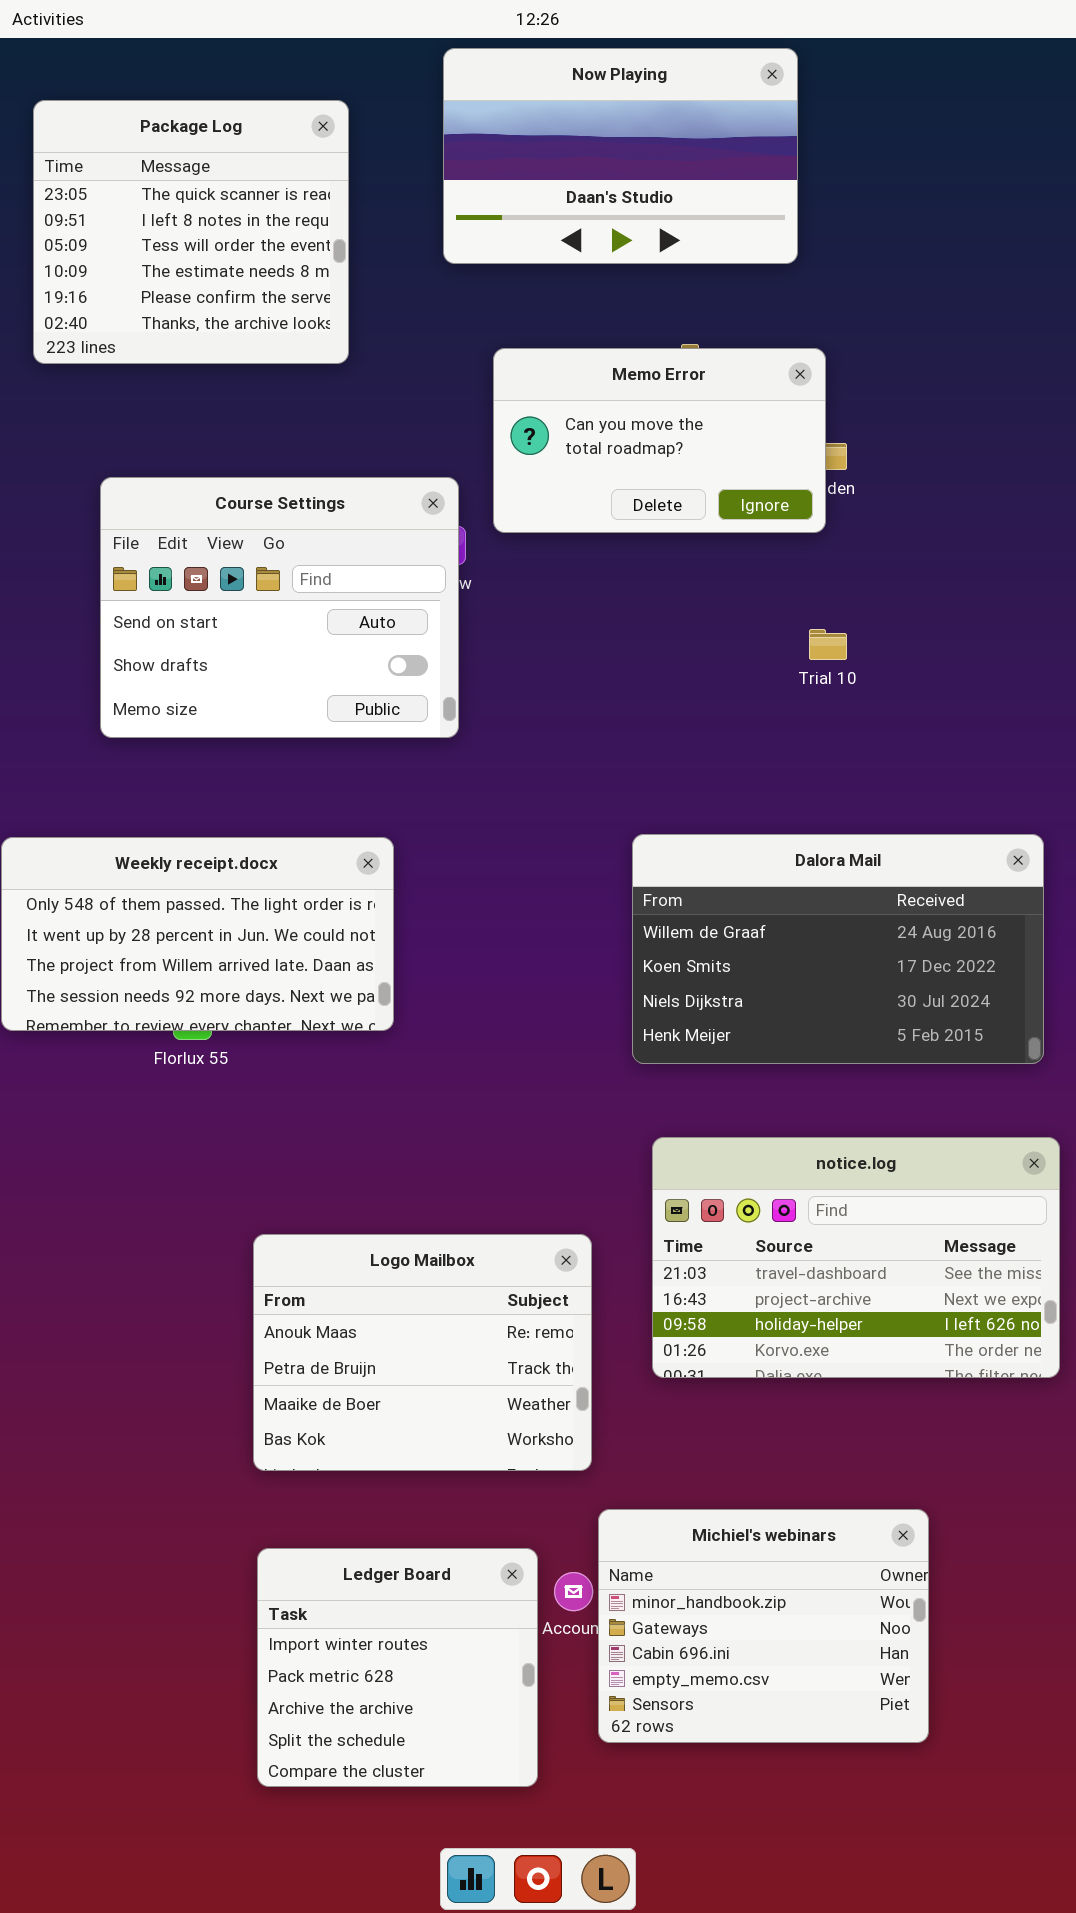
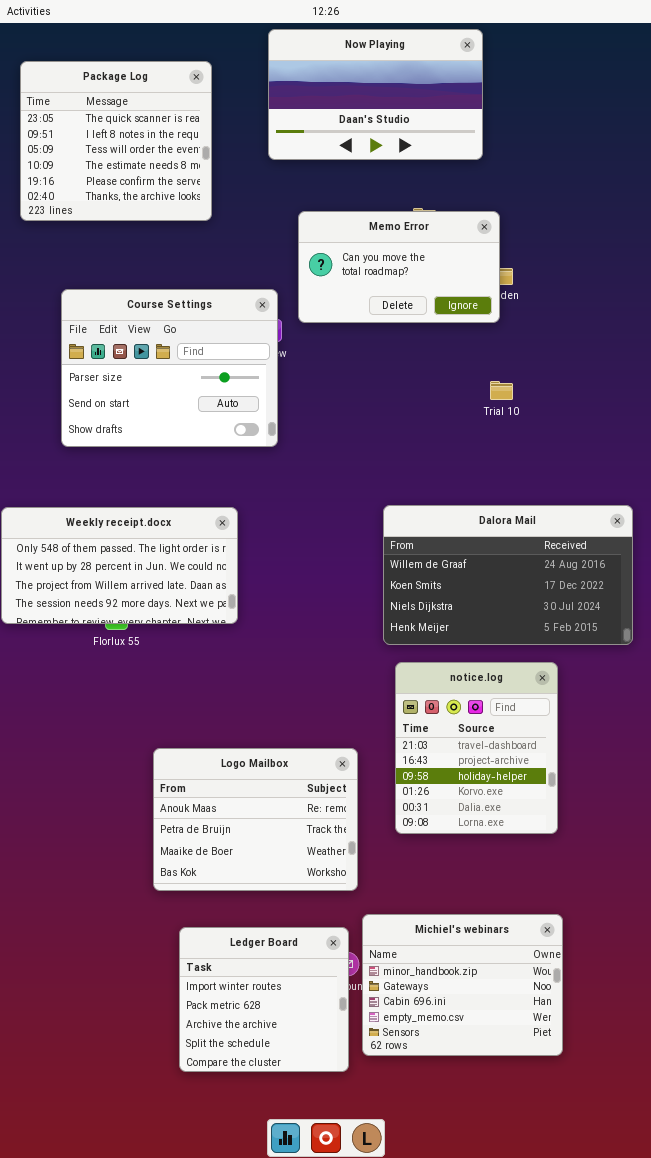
Course Settings: [100,477,459,738] -> [61,289,278,447], scrolled up 1 row
notice.log: [652,1137,1060,1378] -> [395,662,558,834], resized
Ledger Board: [257,1548,538,1787] -> [179,927,349,1072], moved

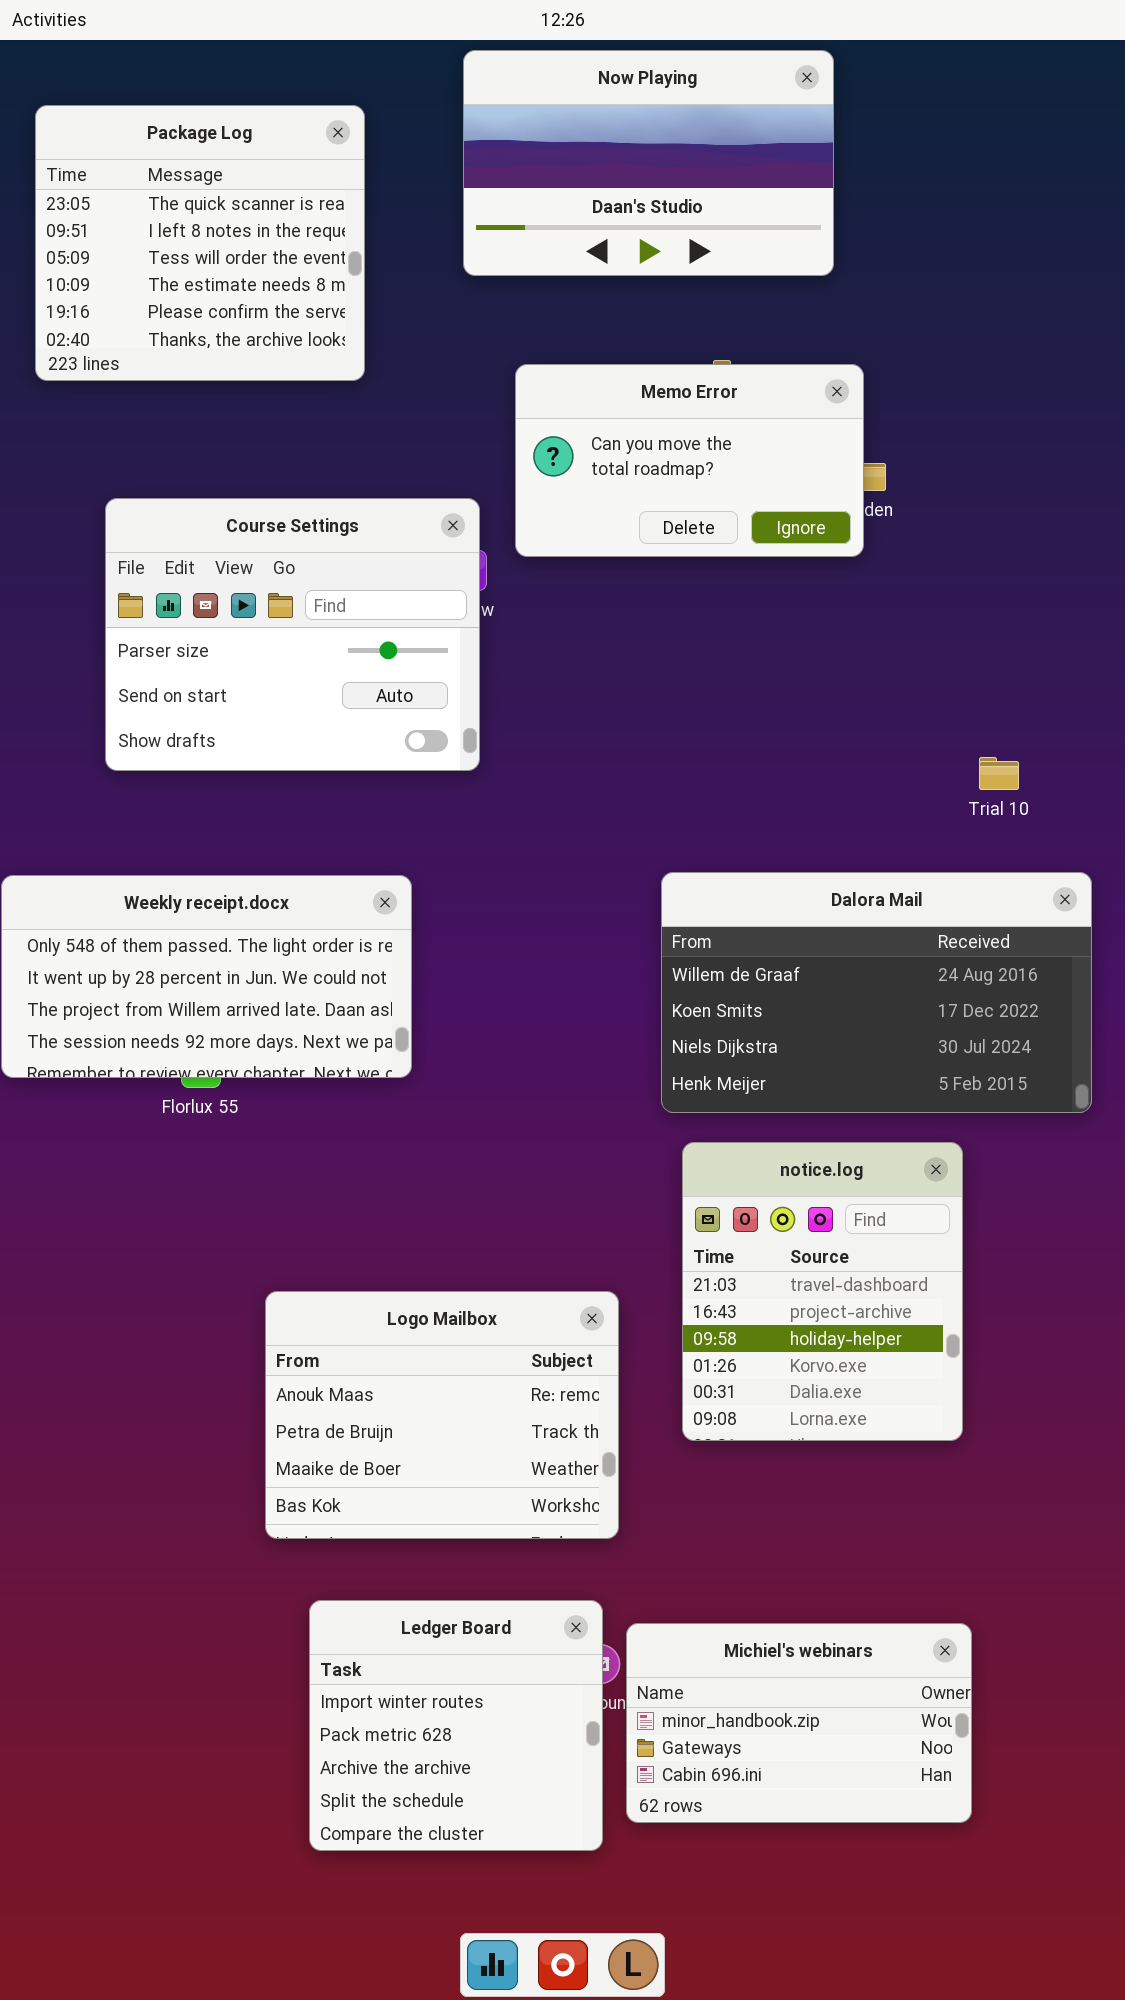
Trial 10: [490,381,513,400] -> [979,757,1019,790], moved
Michiel's webinars: [362,914,563,1056] -> [626,1623,972,1823], resized

